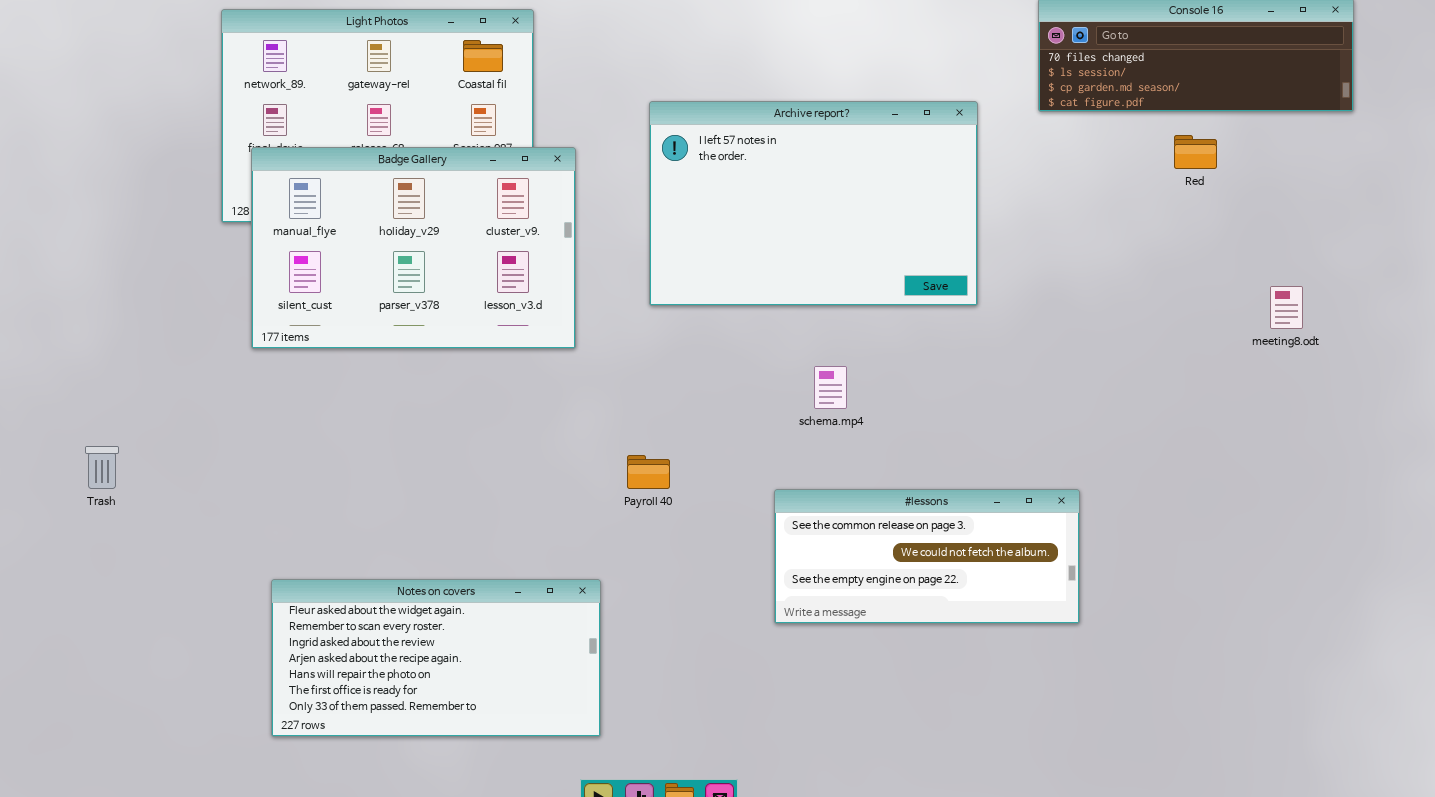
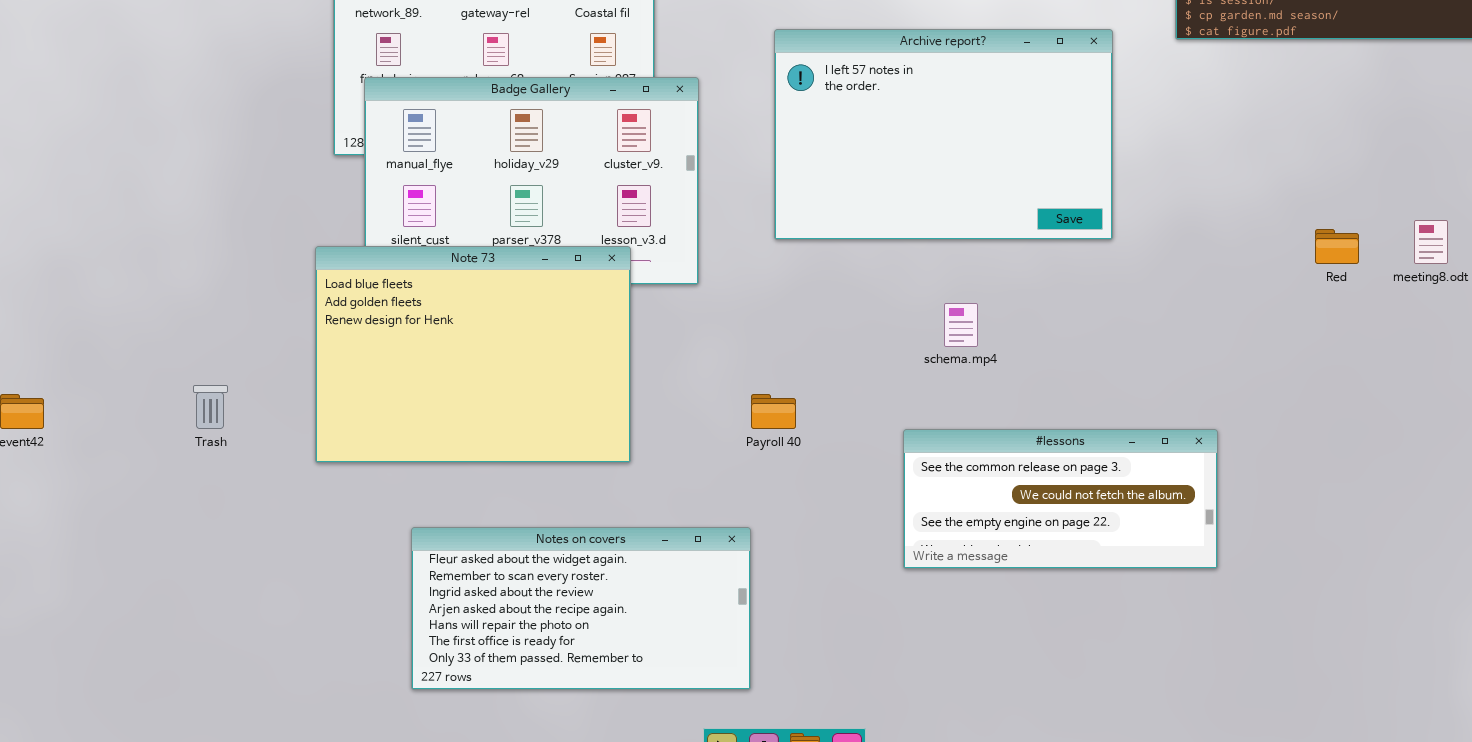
Red: [1174,135,1217,169] -> [1315,229,1359,264], moved
Note 73: none -> [315,246,631,463], opened
Notes on covers: [271,579,601,737] -> [411,527,751,690], moved

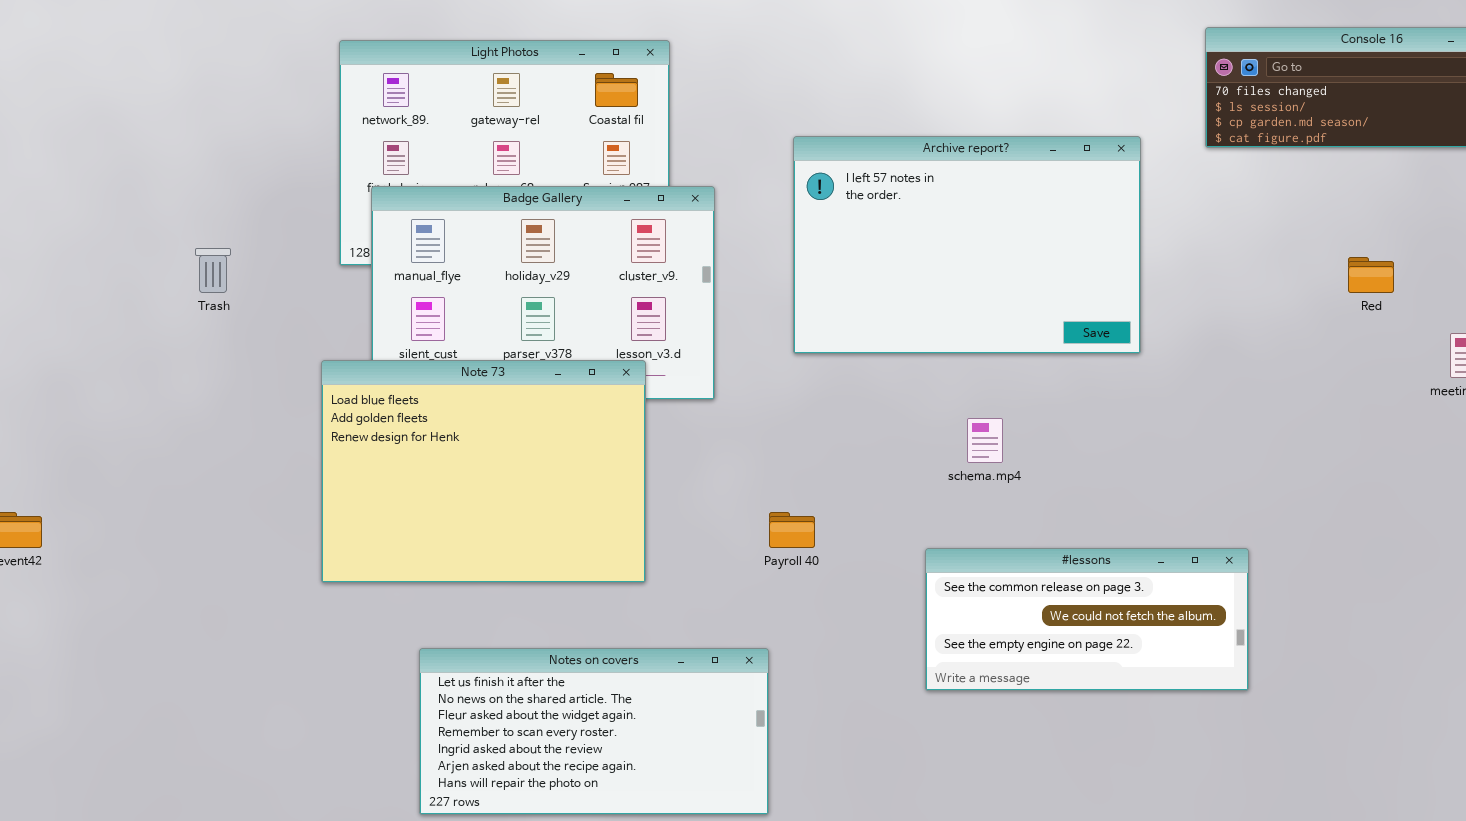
Red: [1315,229,1359,264] -> [1348,257,1394,293], moved
Trash: [193,385,228,429] -> [195,248,231,293], moved
Notes on covers: [411,527,751,690] -> [419,648,769,815], scrolled up 2 rows

